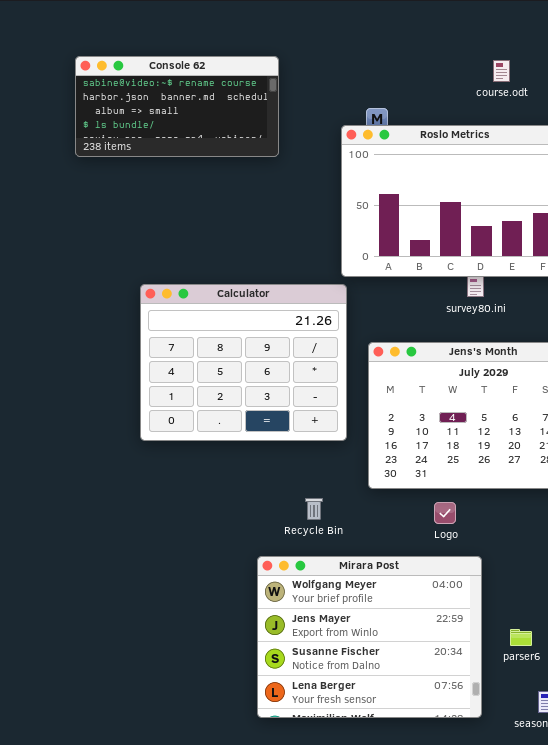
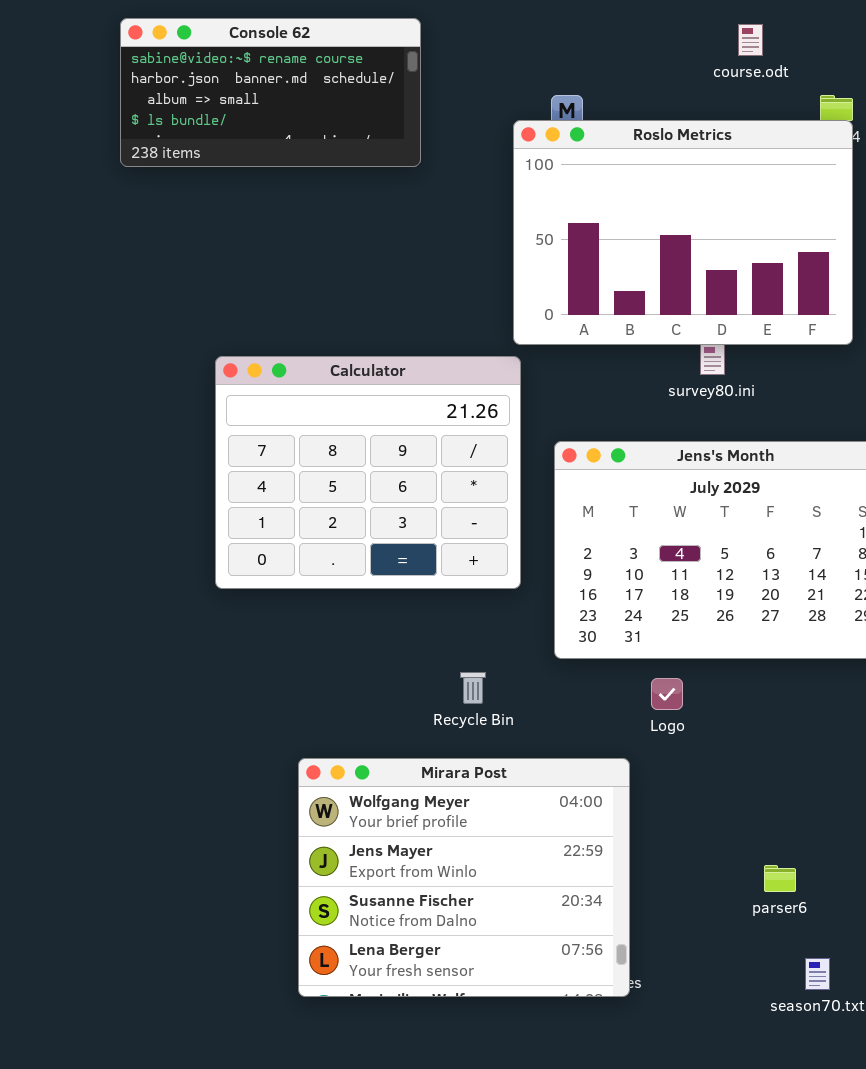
Mirara Post: [257,556,482,718] -> [298,758,630,997], moved

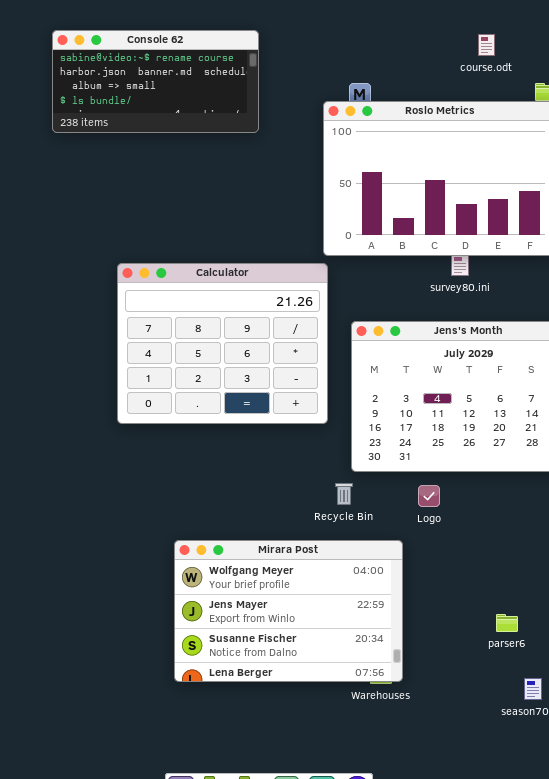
Recycle Bin: [460,672,486,704] -> [335,483,353,505], moved
Mirara Post: [298,758,630,997] -> [174,540,403,682], resized

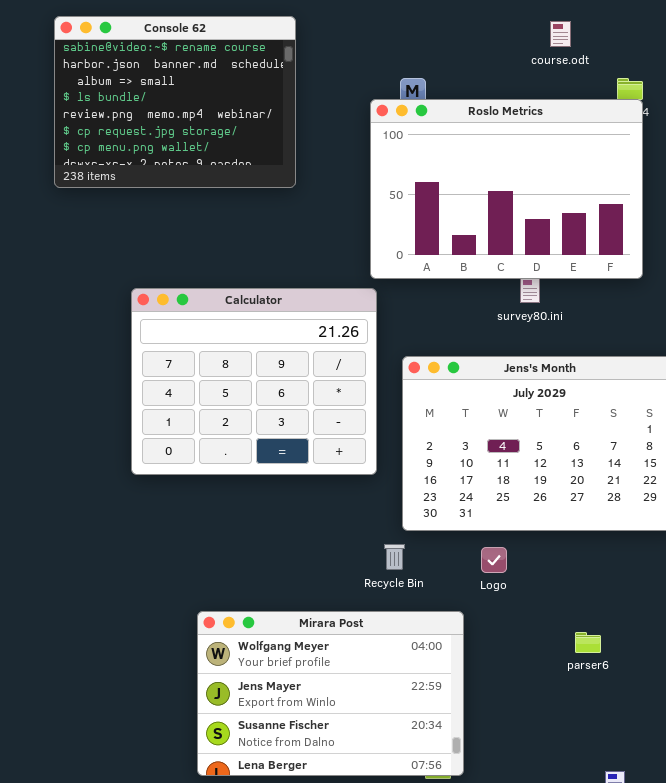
Console 62: [52,30,259,133] -> [54,16,296,188], resized
parser6: [496,614,518,632] -> [575,632,601,653], moved

